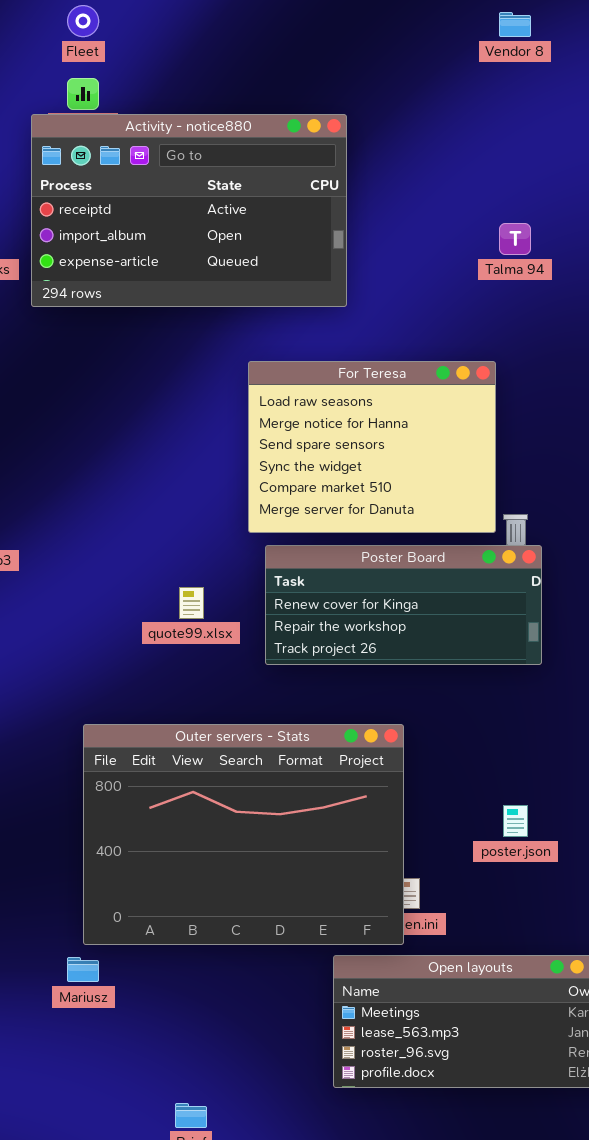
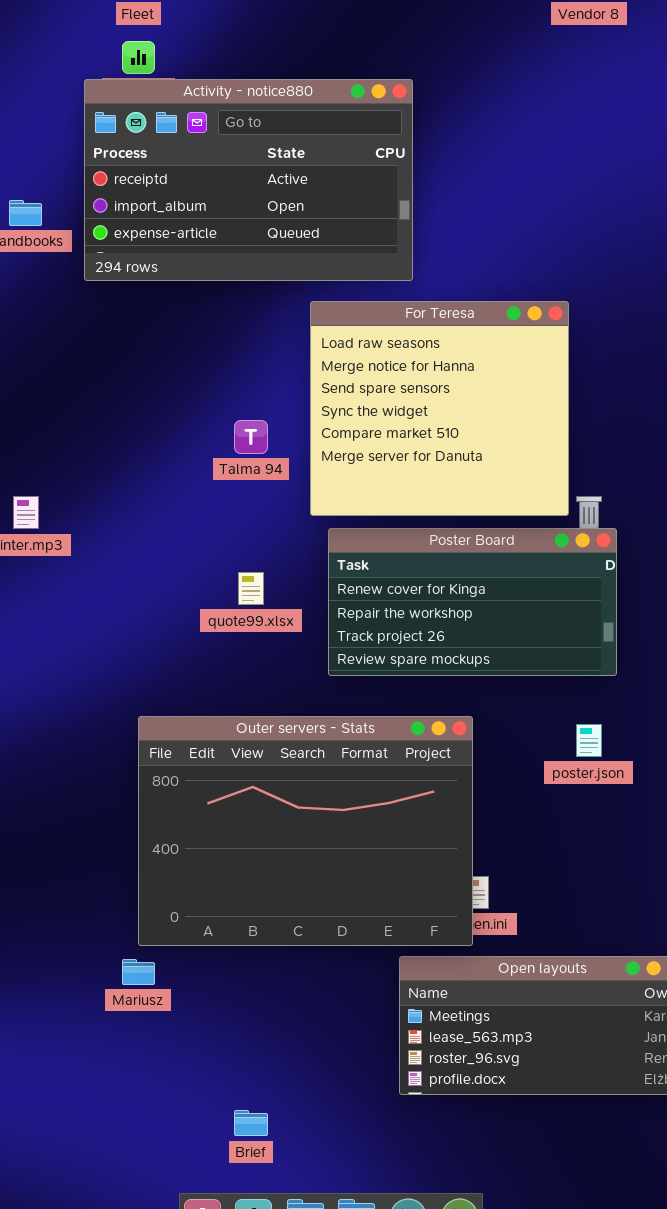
Talma 94: [499,223,531,255] -> [234,420,268,454], moved
For Teresa: [248,361,496,533] -> [310,301,569,516], resized
Poster Board: [265,545,542,665] -> [328,528,617,676], resized
poster.json: [503,805,528,837] -> [576,724,602,757], moved

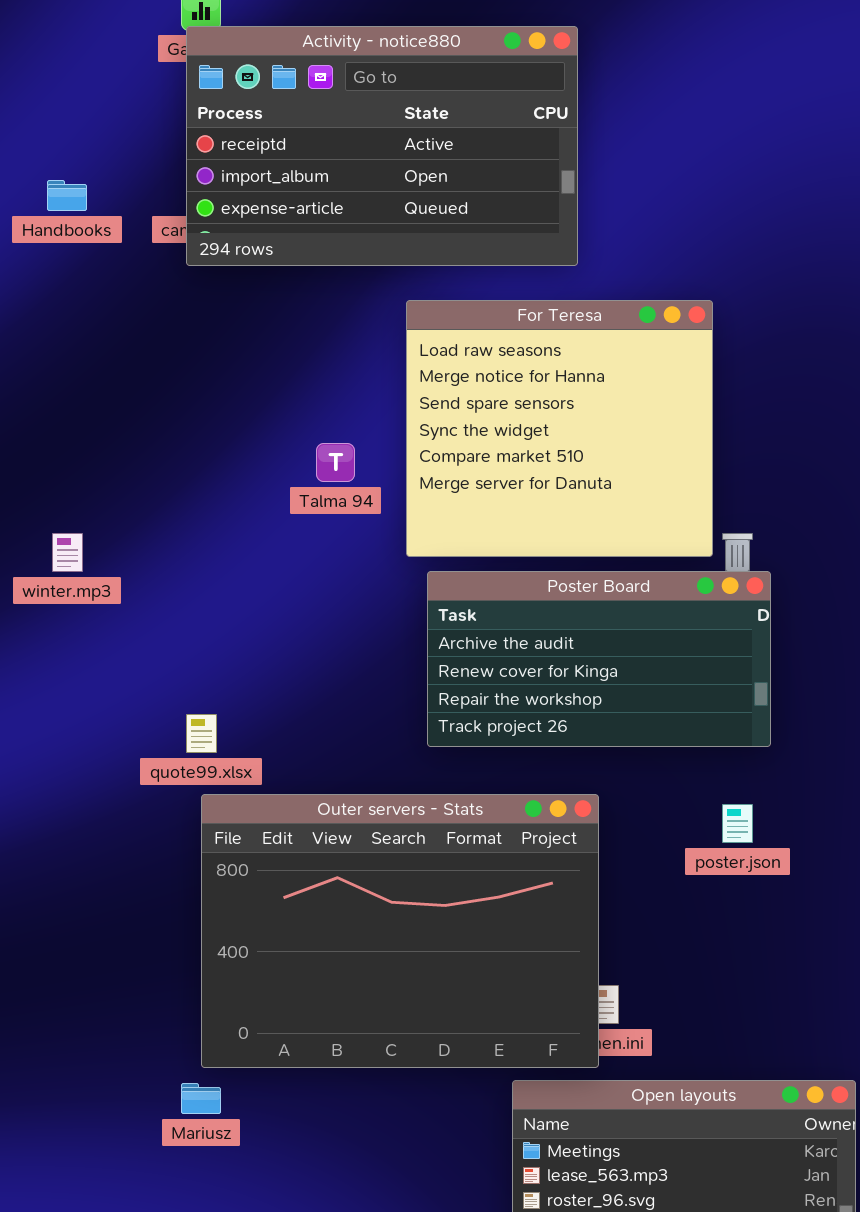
Activity - notice880: [84,79,413,281] -> [186,26,578,266], moved
Poster Board: [328,528,617,676] -> [427,571,771,747], scrolled up 1 row
quote99.xlsx: [238,572,264,605] -> [186,714,217,753], moved

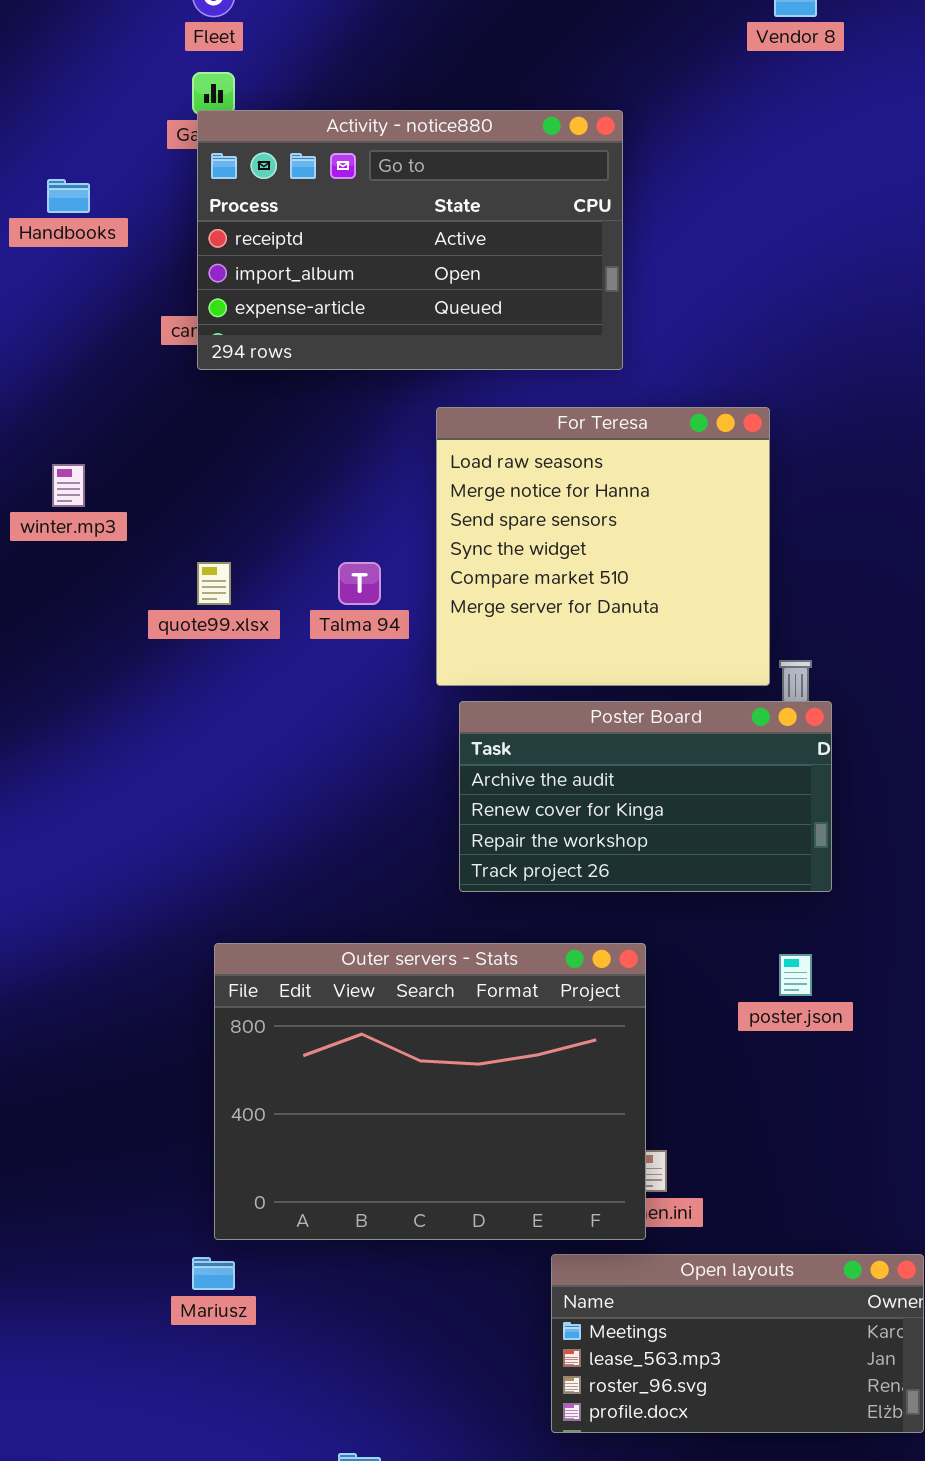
Handbooks: [47,180,87,211] -> [47,179,90,213], moved
winter.mp3: [52,533,83,572] -> [52,464,85,507], moved
quote99.xlsx: [186,714,217,753] -> [197,562,231,605], moved

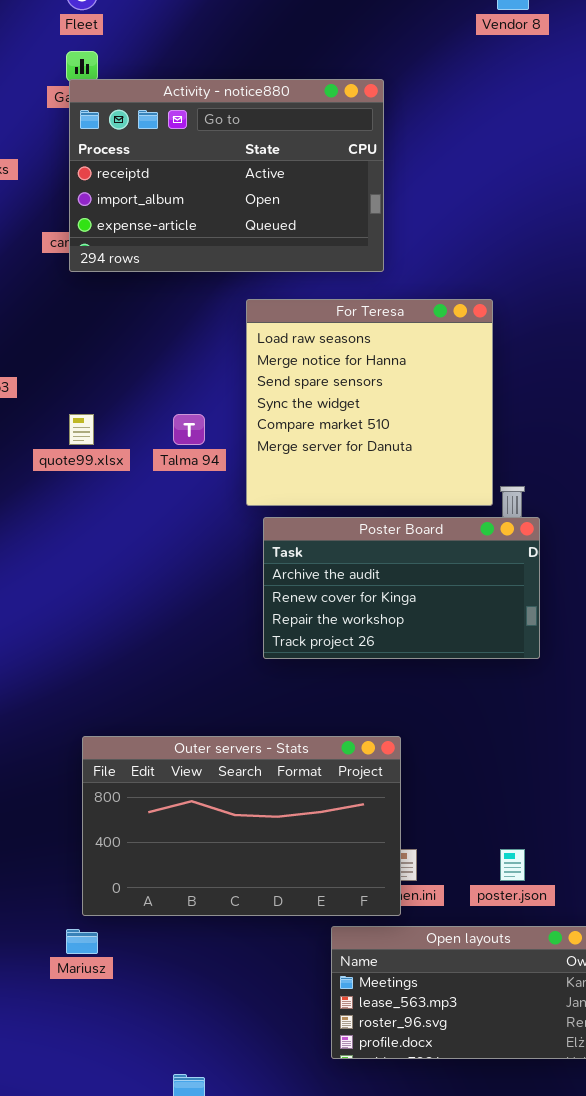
Outer servers - Stats: [214,943,646,1240] -> [82,736,401,916], resized
poster.json: [779,954,812,996] -> [500,849,525,881], moved

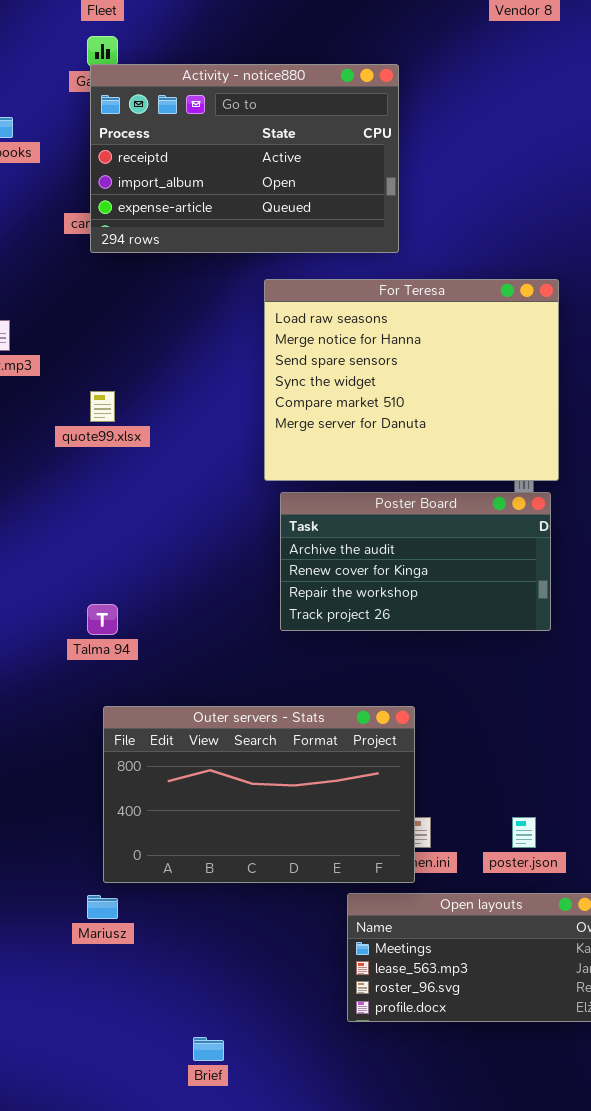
For Teresa: [246,299,493,506] -> [264,279,559,481], resized
Talma 94: [173,414,205,445] -> [87,604,118,635], moved

